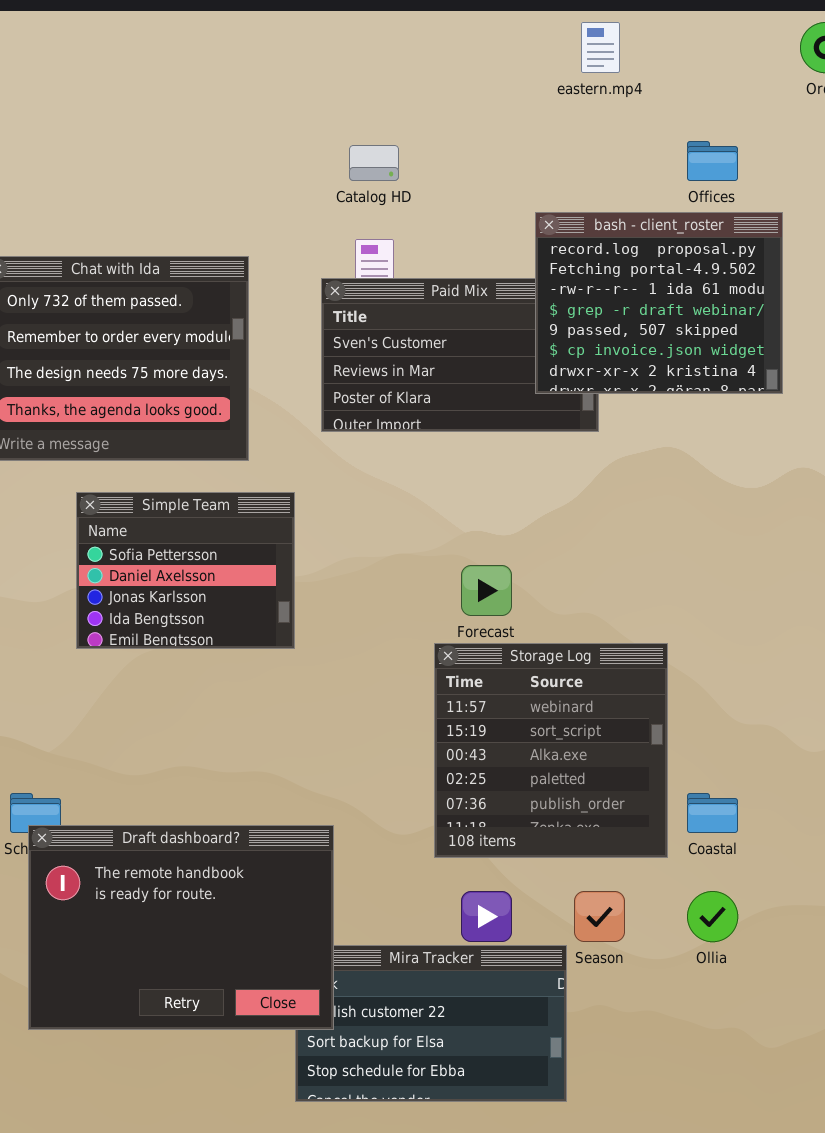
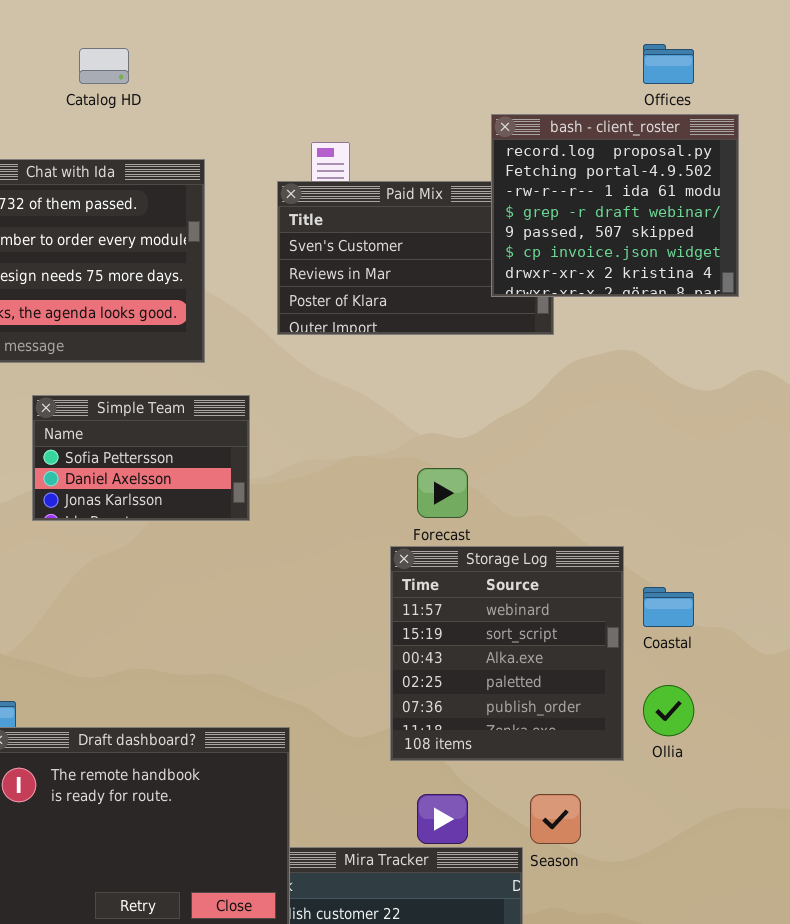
Catalog HD: [349,145,399,181] -> [79,48,129,84], moved
Simple Team: [76,492,295,649] -> [32,395,250,521], resized
Coastal: [687,793,738,833] -> [643,587,694,627], moved
Ollia: [687,891,738,942] -> [643,685,694,736], moved

